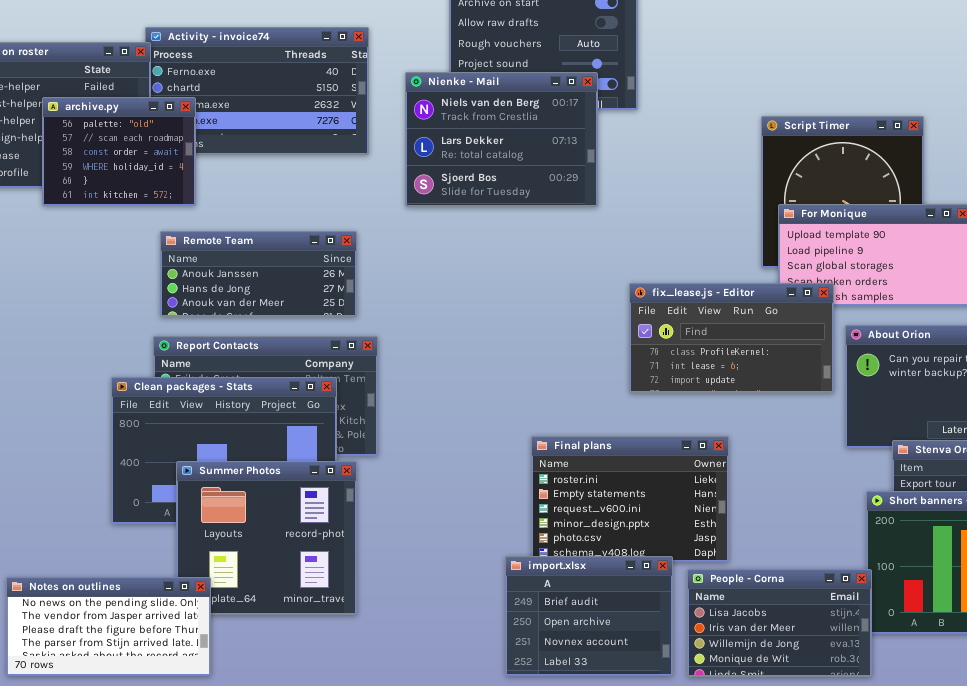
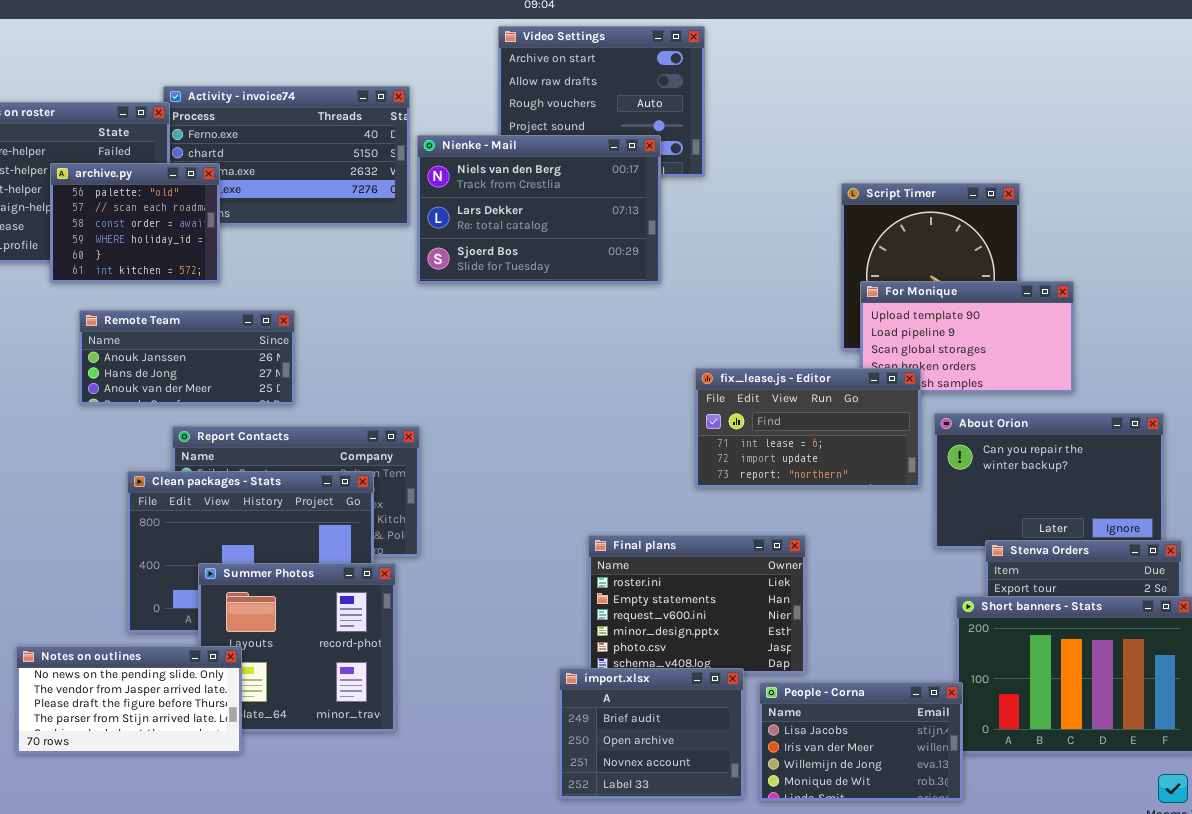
Nienke - Mail: [405,72,598,207] -> [417,135,661,284], resized
Remote Team: [160,231,357,317] -> [79,310,295,405], moved
fix_lease.js - Editor: [629,283,834,393] -> [695,368,921,488], scrolled down 1 row
Notes on outlines: [6,577,211,676] -> [16,646,242,754], moved

